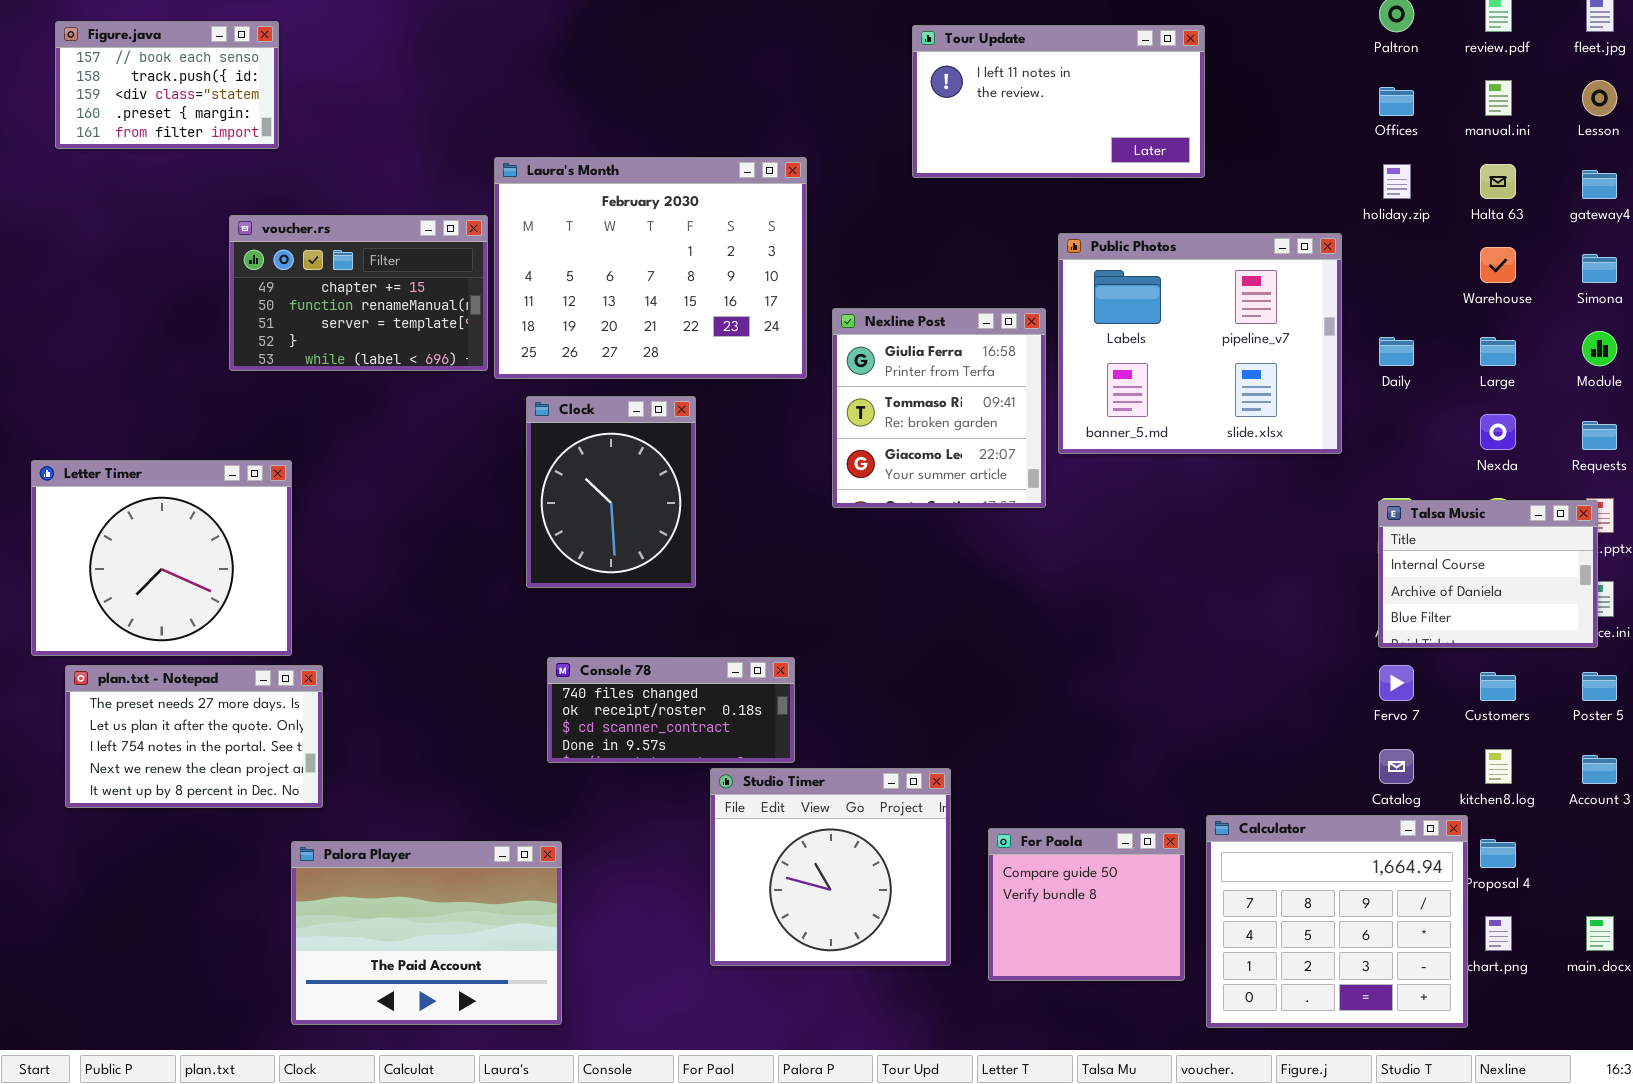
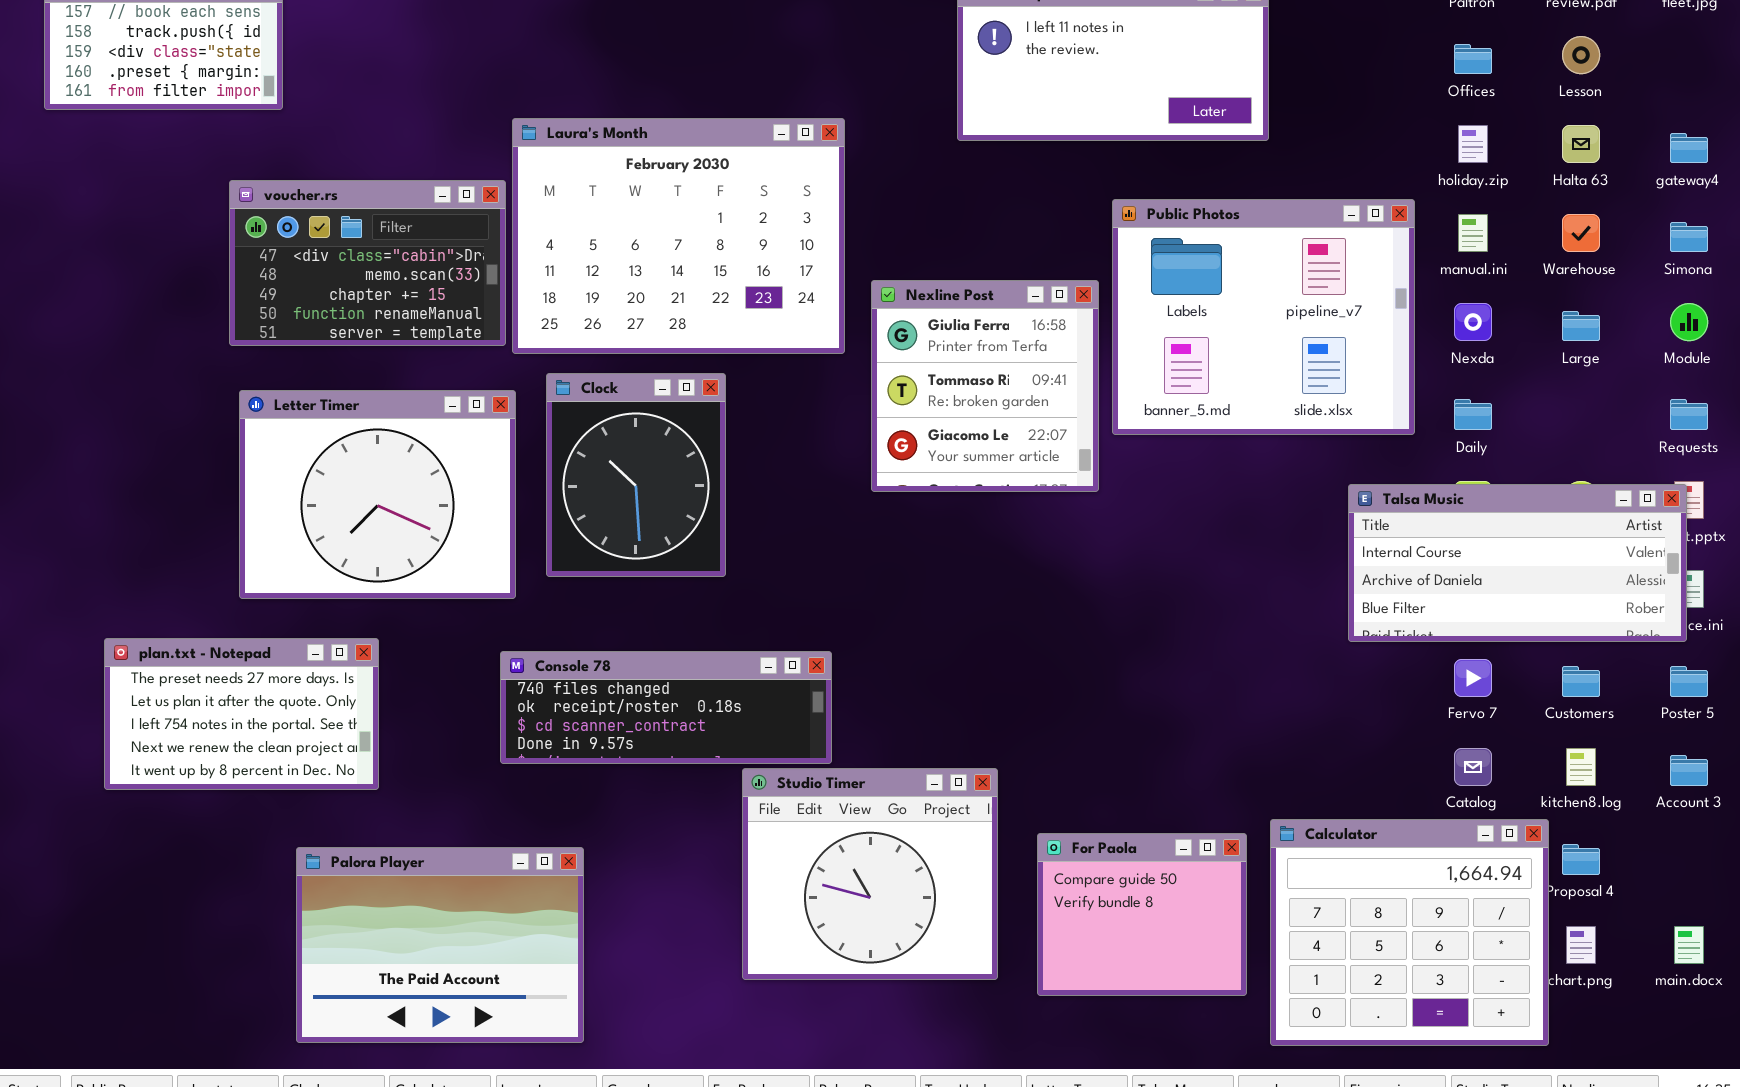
manual.ini: [1485,80,1512,116] -> [1458,214,1488,252], moved
Lesson: [1582,80,1617,116] -> [1562,36,1600,74], moved
voucher.rs: [229,215,488,371] -> [229,180,506,346], scrolled up 2 rows
Daily: [1379,337,1414,366] -> [1454,399,1492,430], moved
Nexda: [1480,414,1516,450] -> [1454,303,1492,341], moved
Letter Timer: [31,460,292,656] -> [239,390,516,599], moved
Talsa Music: [1378,500,1598,648] -> [1348,484,1687,642], resized
Console 78: [547,657,795,763] -> [500,651,832,764], resized
plan.txt - Notepad: [65,665,323,808] -> [104,638,379,790], moved

